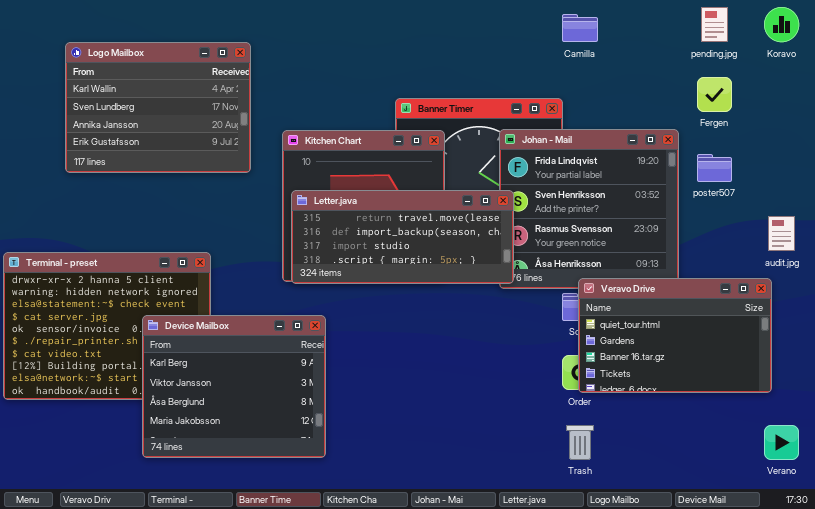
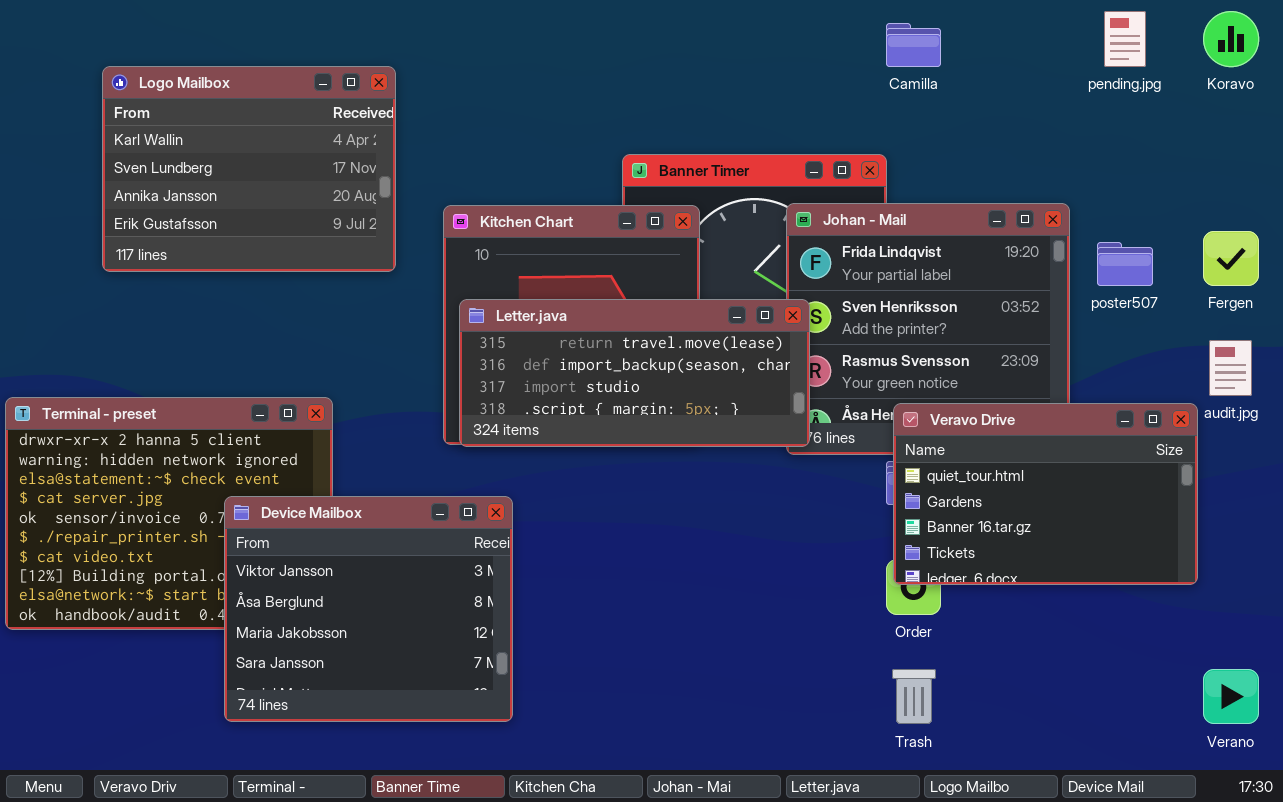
Fergen: [697,77,732,112] -> [1203,231,1259,286], moved
Veravo Drive: [578,278,772,393] -> [893,403,1198,585], moved
Device Mailbox: [142,315,326,458] -> [224,496,513,722], scrolled down 1 row

